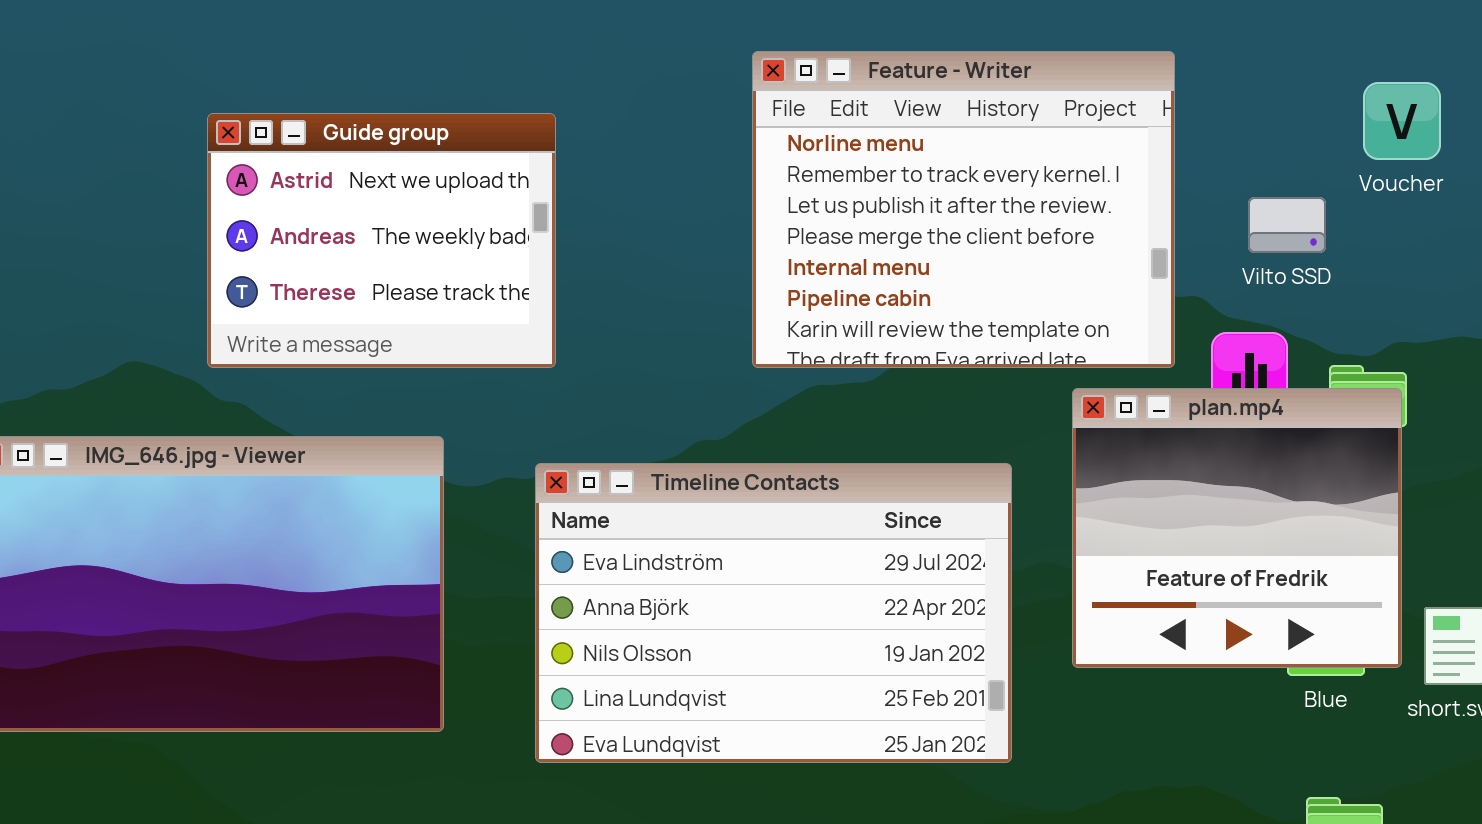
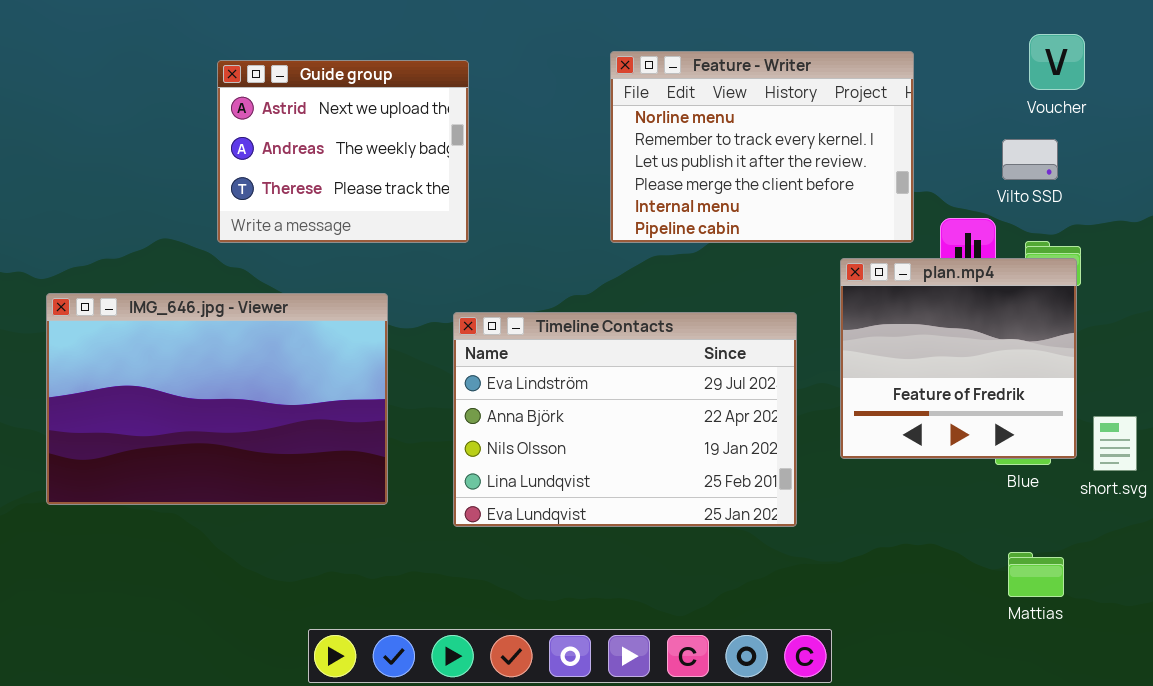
Feature - Writer: [752,51,1175,368] -> [610,51,914,243], resized
Voucher: [1363,82,1441,160] -> [1029,34,1085,90], moved
Vilto SSD: [1248,197,1326,253] -> [1002,139,1058,180], moved

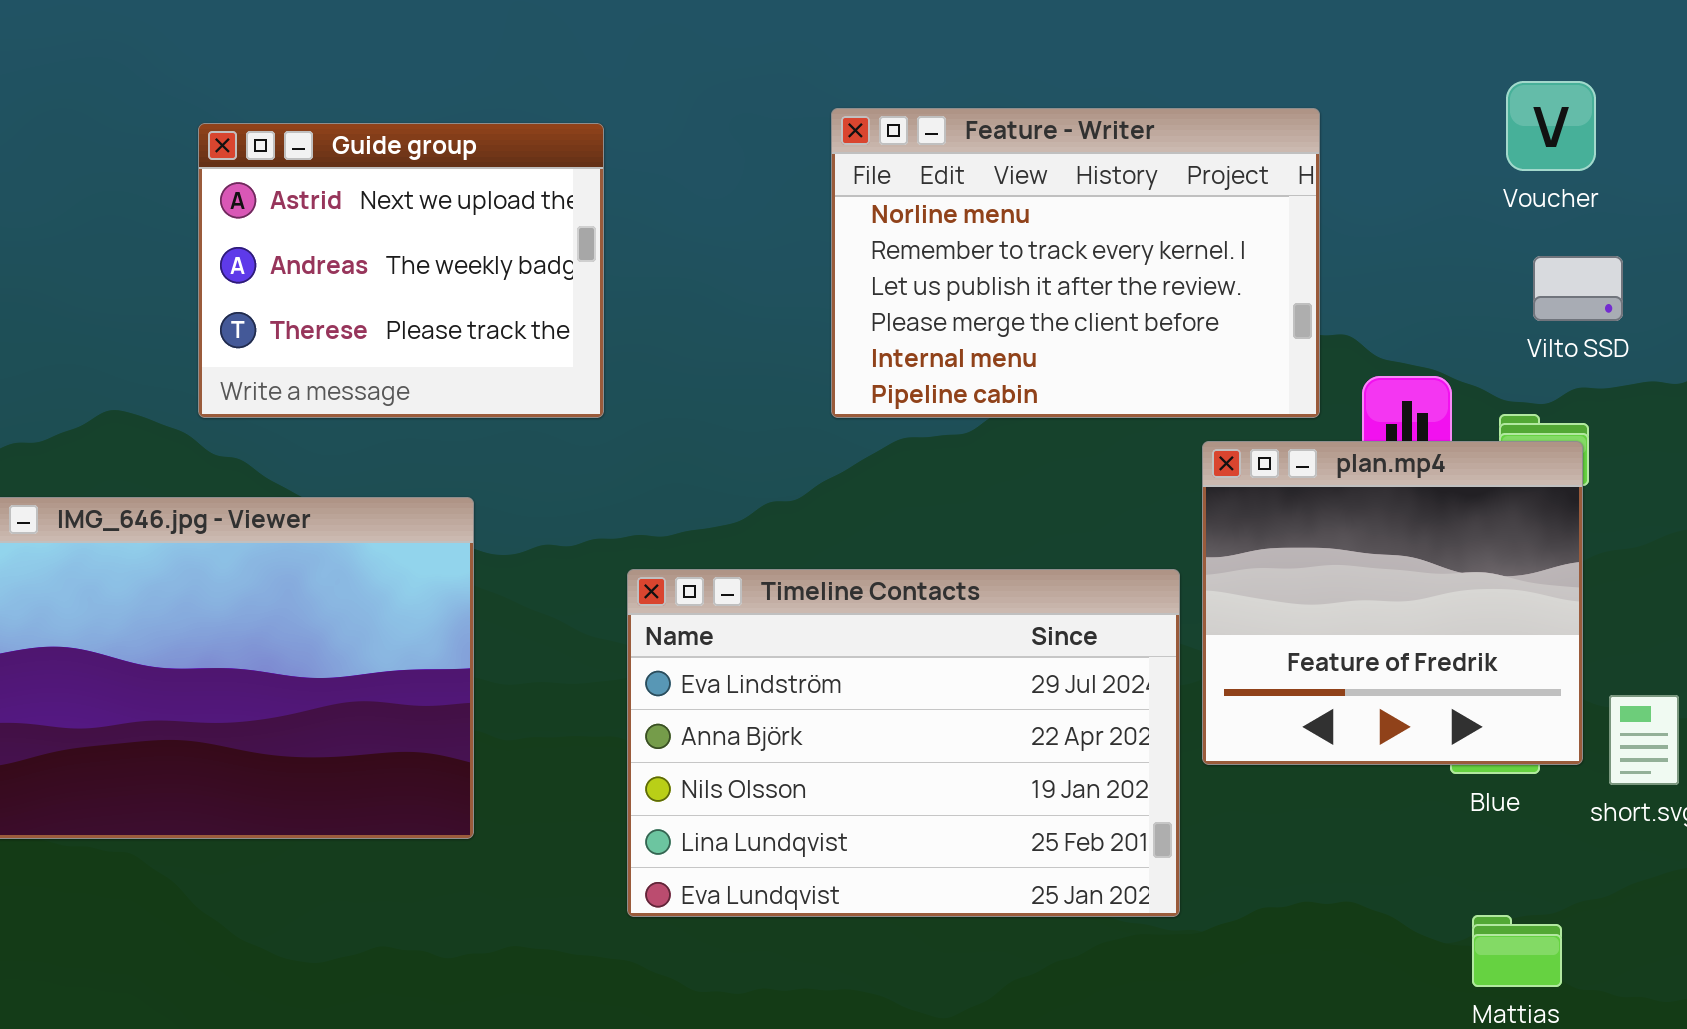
Vilto SSD: [1002,139,1058,180] -> [1533,256,1623,321], moved
Timeline Contacts: [453,312,797,527] -> [627,569,1180,917], moved

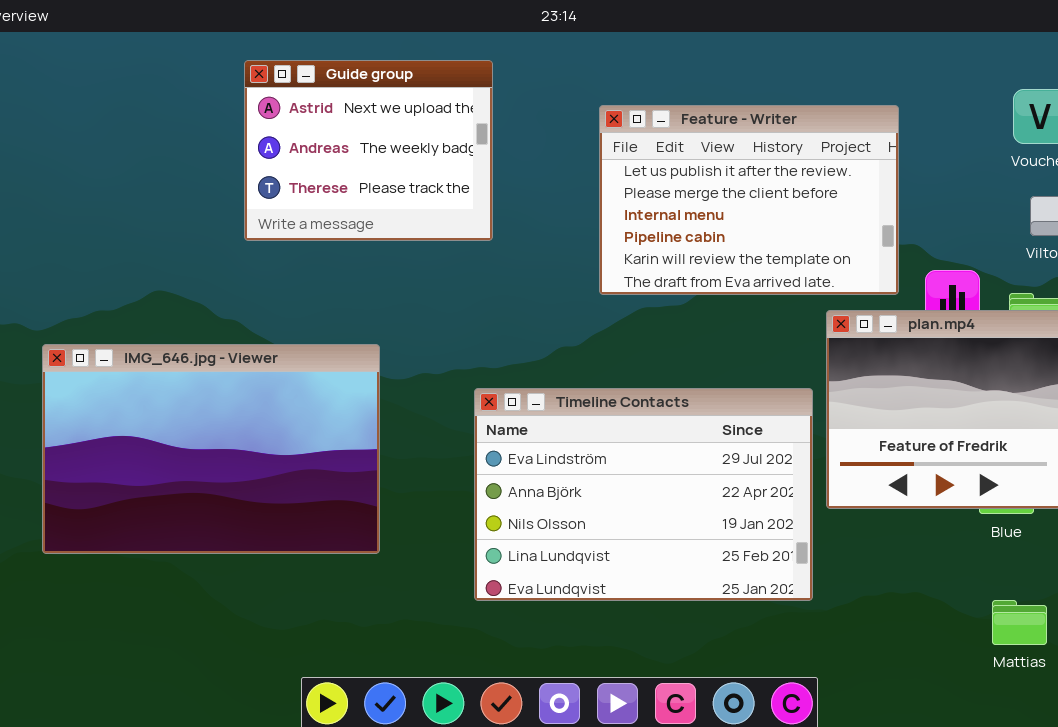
Feature - Writer: [831,108,1320,418] -> [599,105,899,295], scrolled down 2 rows
Guide group: [198,123,604,418] -> [244,60,493,241], moved

